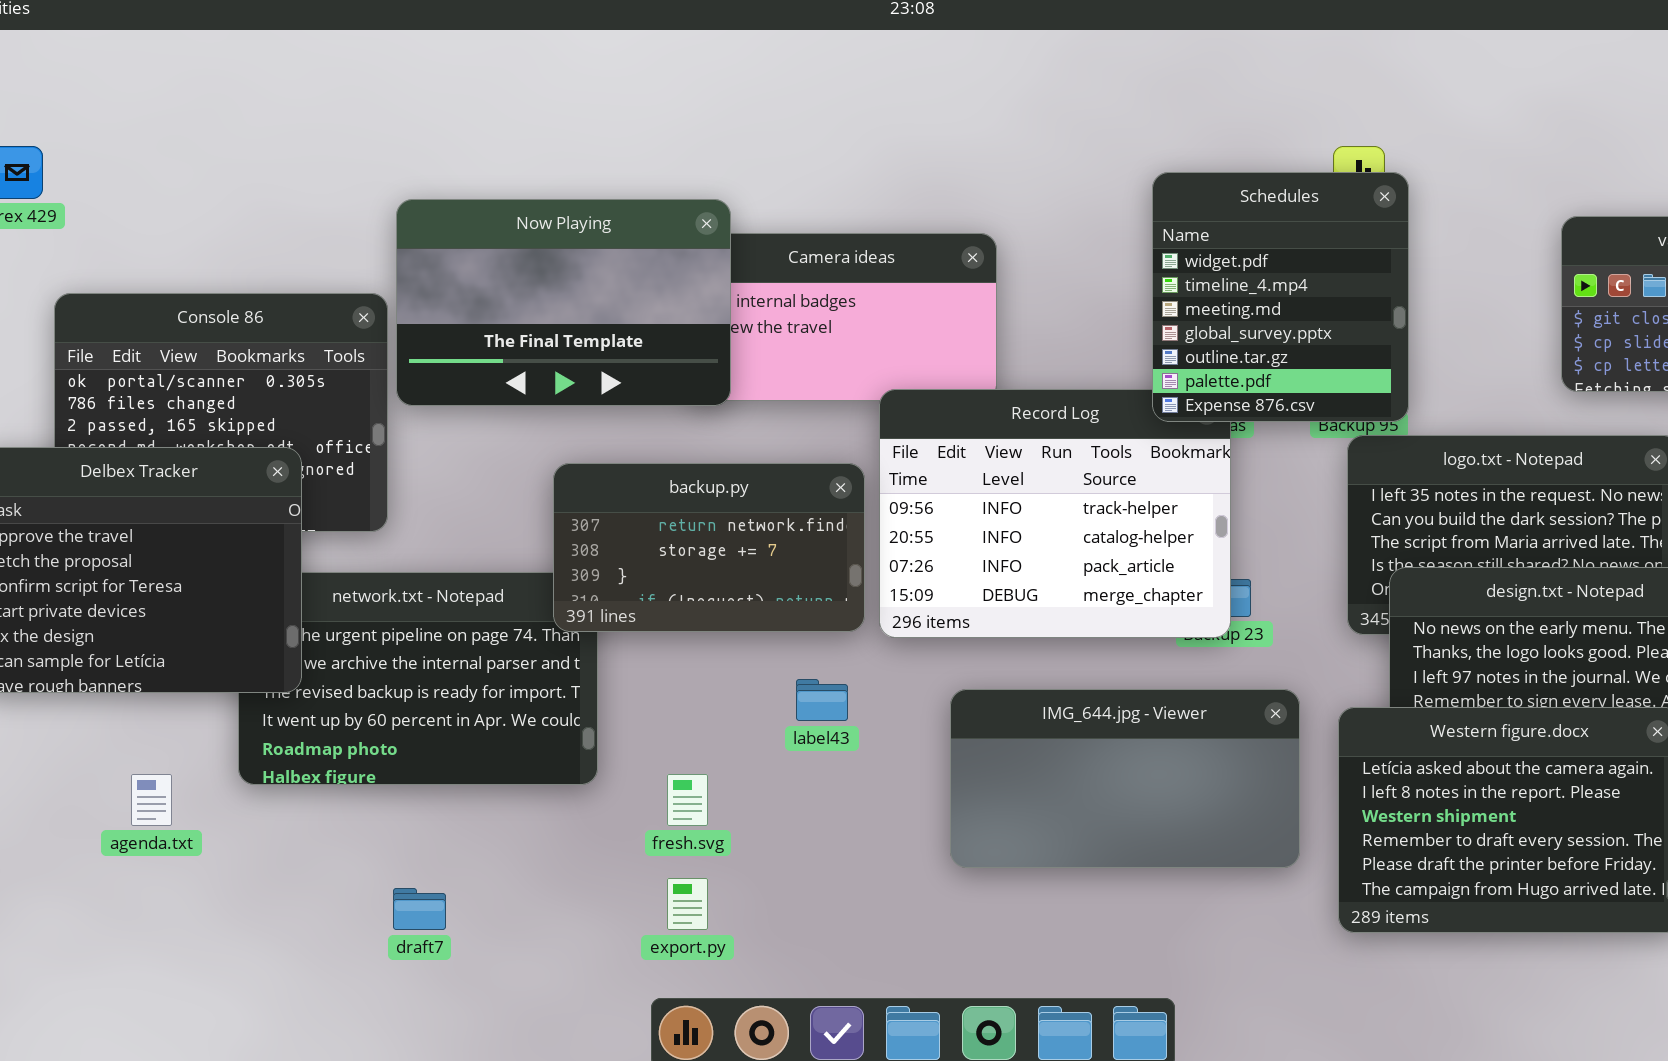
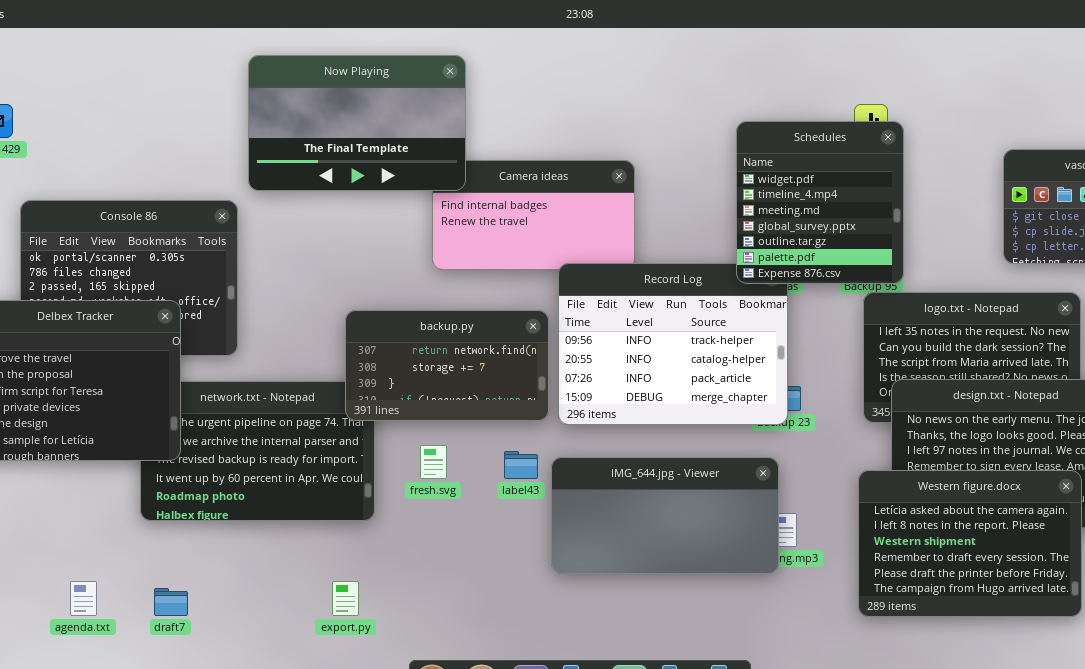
Now Playing: [396,199,731,406] -> [248,55,466,191], moved
IMG_644.jpg - Viewer: [950,689,1300,868] -> [551,457,779,574], moved
agenda.txt: [131,774,172,826] -> [70,581,97,616], moved
fresh.svg: [667,774,708,826] -> [420,445,447,479], moved
export.py: [667,878,708,930] -> [332,581,359,616], moved
draft7: [393,888,446,930] -> [154,588,188,616], moved

